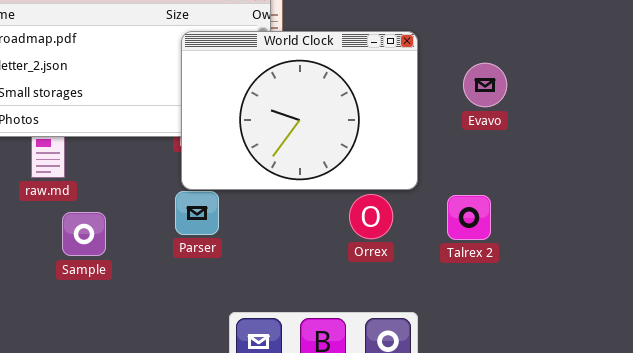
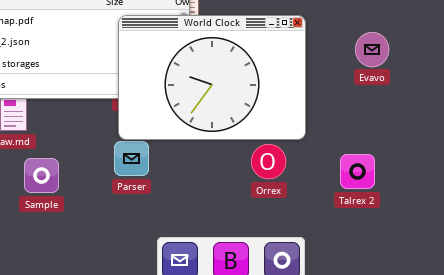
Evavo: [463,63,507,107] -> [355,32,389,67], moved
Talrex 2: [447,195,491,240] -> [340,154,375,189], moved

